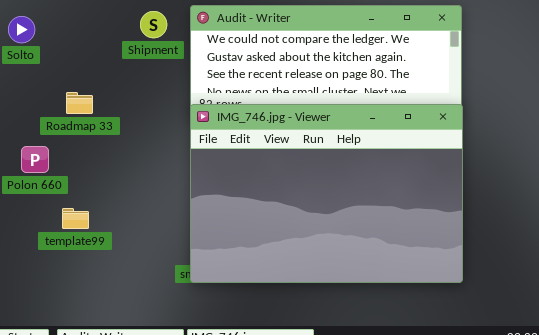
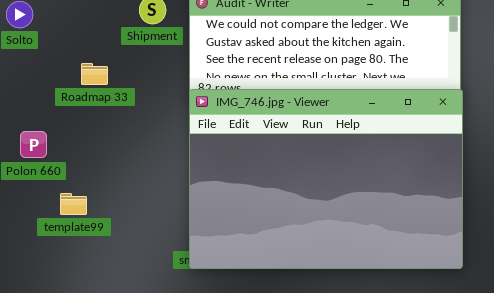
Roadmap 33: [66,92,93,114] -> [81,63,108,85], moved

